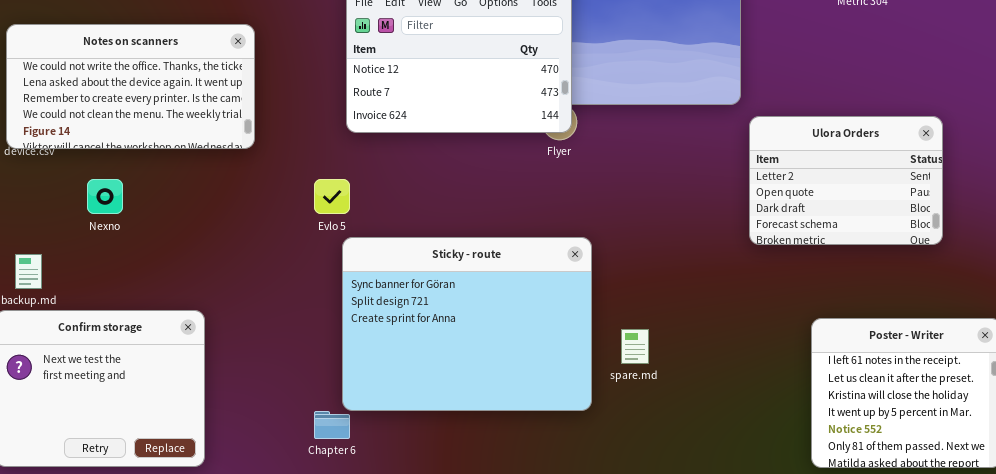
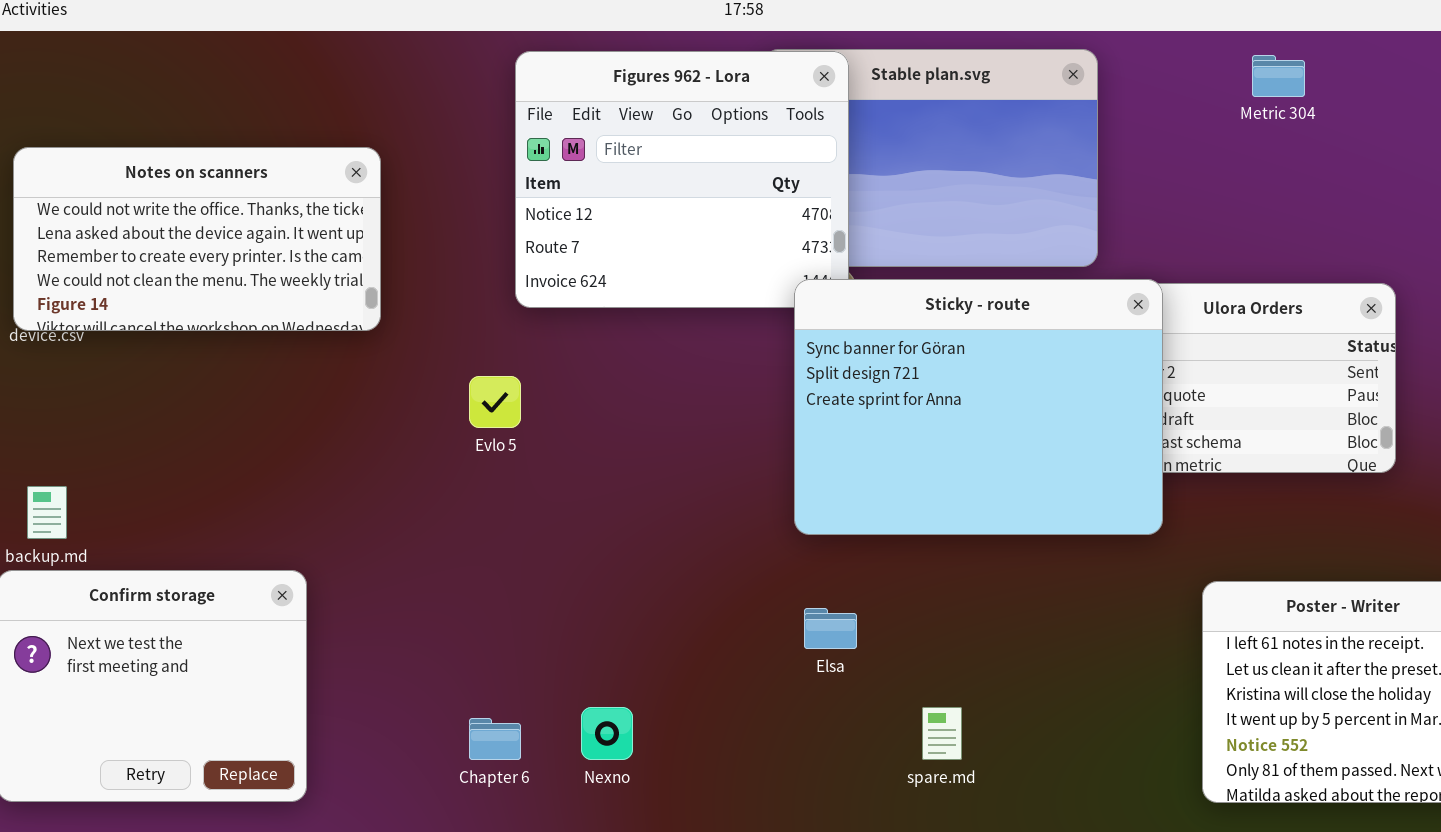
Nexno: [87,179,123,214] -> [581,707,633,760], moved
Sticky - route: [342,237,592,411] -> [794,279,1163,535], moved
spare.md: [621,329,649,364] -> [922,707,962,760], moved

